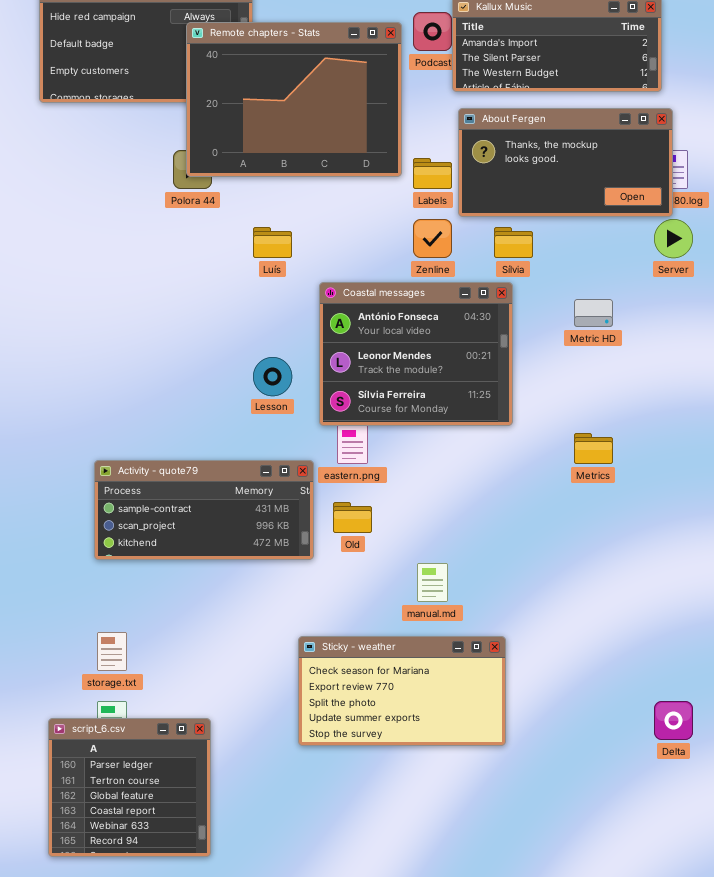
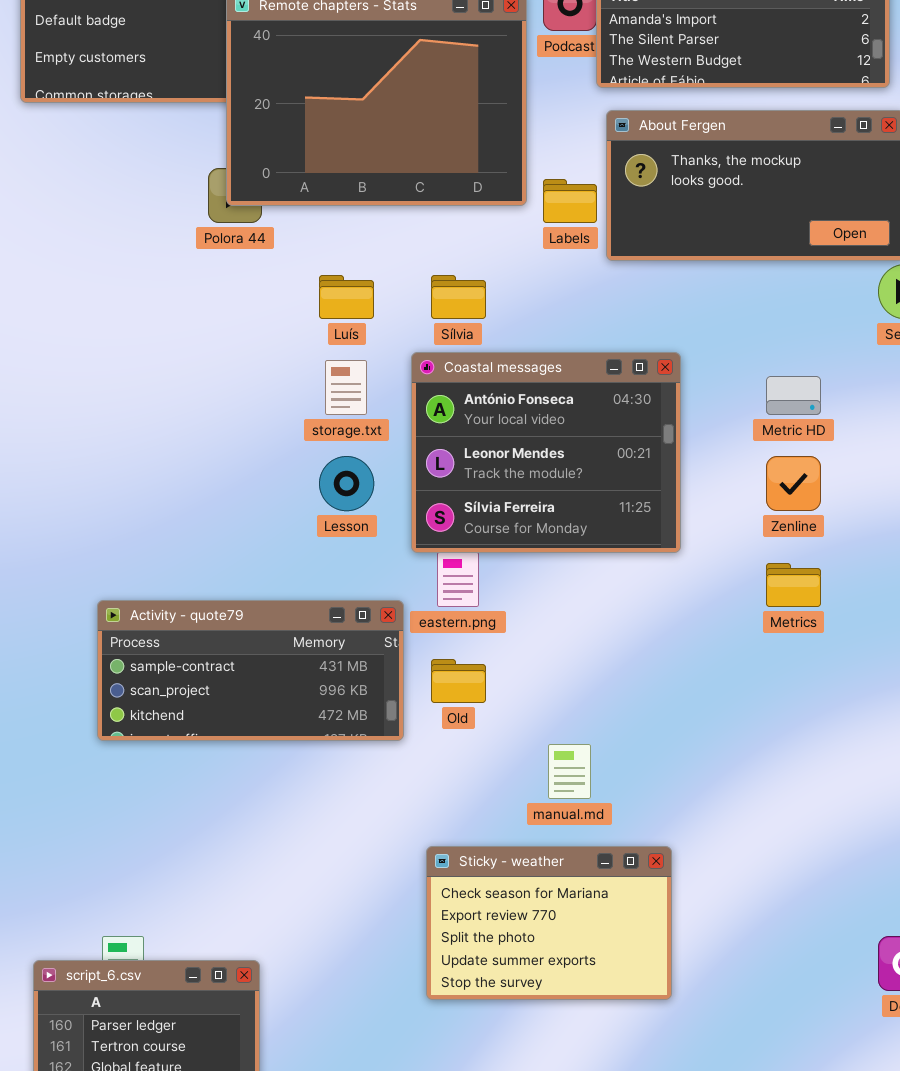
Zenline: [413,219,452,258] -> [766,456,821,511], moved
Sílvia: [494,227,533,258] -> [431,275,486,319], moved
storage.txt: [97,632,127,671] -> [325,360,367,415], moved
Sticky - weather: [298,636,506,746] -> [426,846,672,1000], resized

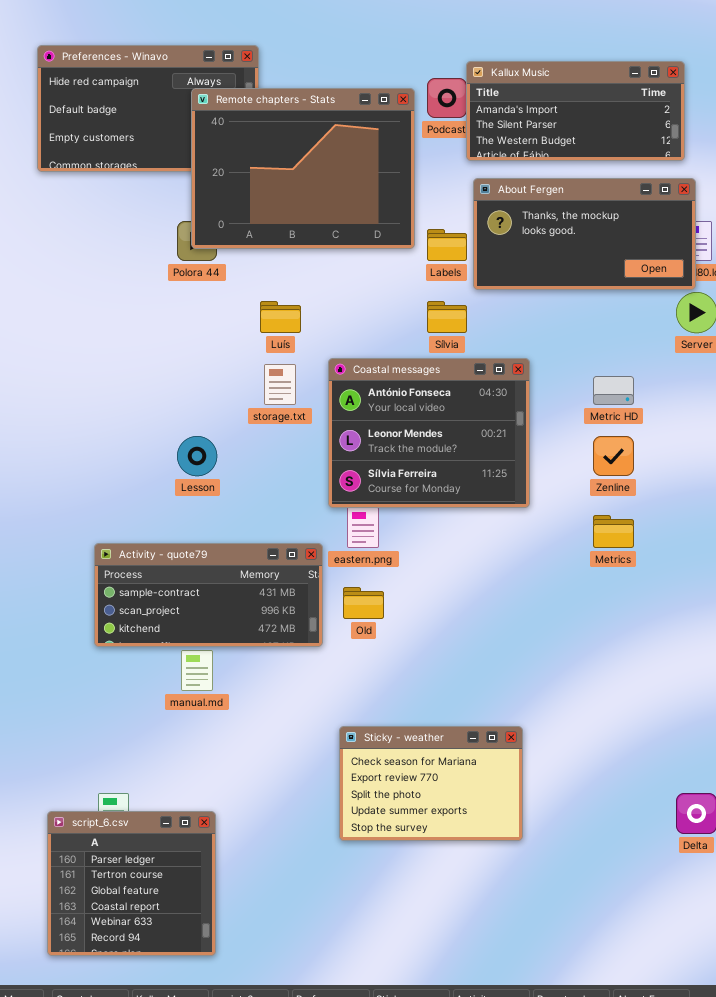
Sílvia: [431,275,486,319] -> [427,301,467,333], moved
Lesson: [319,456,374,511] -> [177,436,217,476], moved
manual.md: [548,744,591,799] -> [181,650,213,691], moved

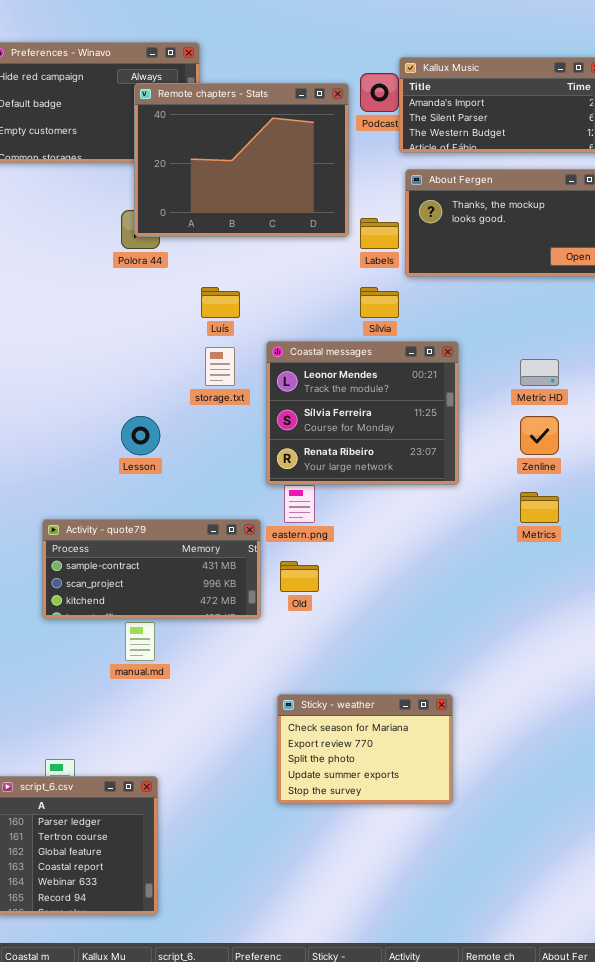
Coastal messages: [328,358,530,508] -> [266,341,459,485], scrolled down 1 row

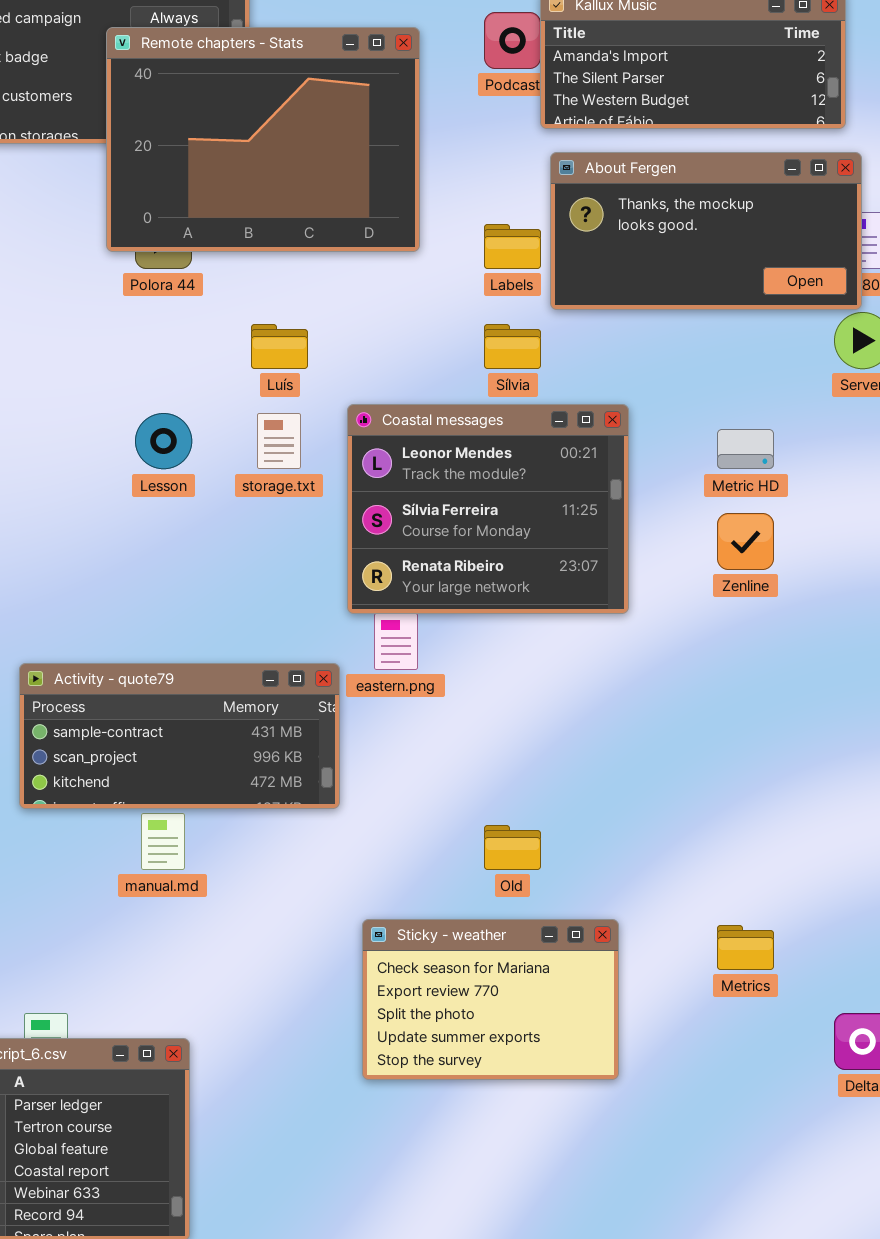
Remote chapters - Stats: [134,83,349,237] -> [106,27,420,252], moved
Lesson: [121,416,160,455] -> [135,413,192,469], moved
Metrics: [520,492,559,523] -> [717,925,774,970], moved
Old: [280,561,319,592] -> [484,825,541,870], moved

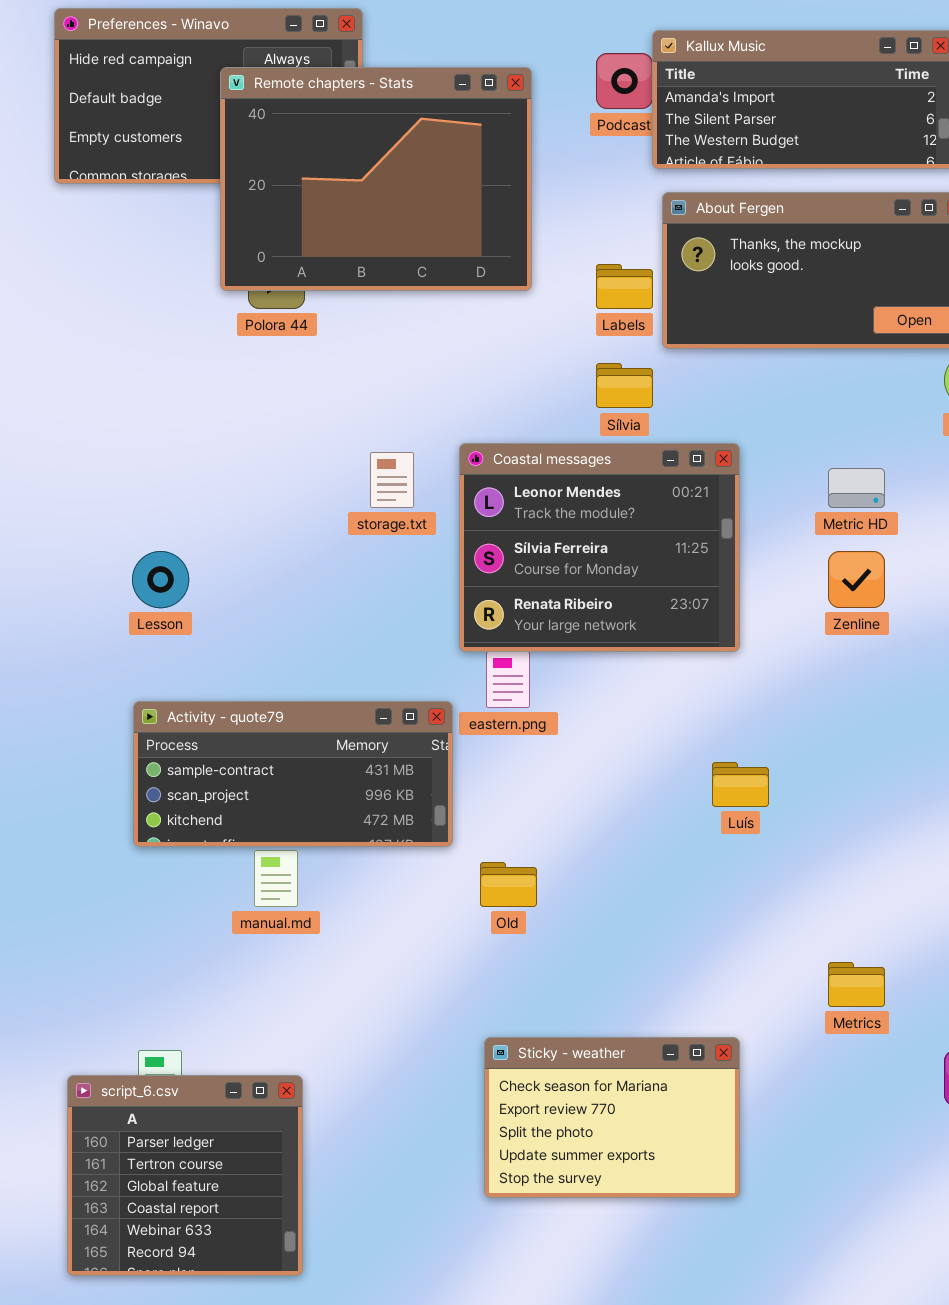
Luís: [251,324,308,369] -> [712,762,769,807], moved
Lesson: [135,413,192,469] -> [132,551,189,608], moved
Old: [484,825,541,870] -> [480,862,537,907], moved
Sticky - weather: [362,919,619,1080] -> [484,1037,740,1198], moved

